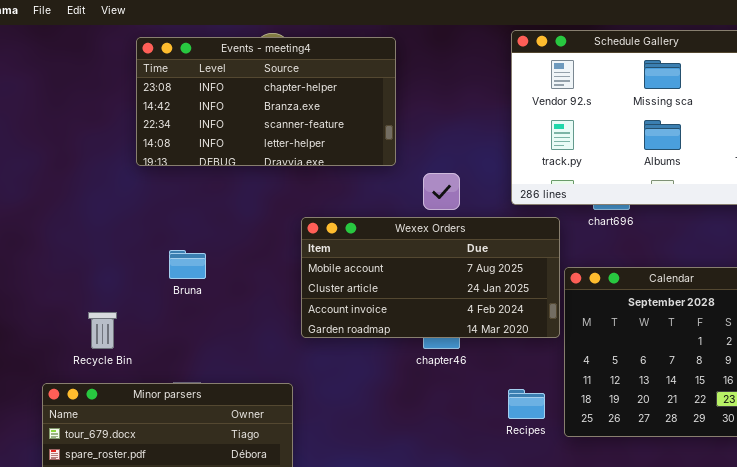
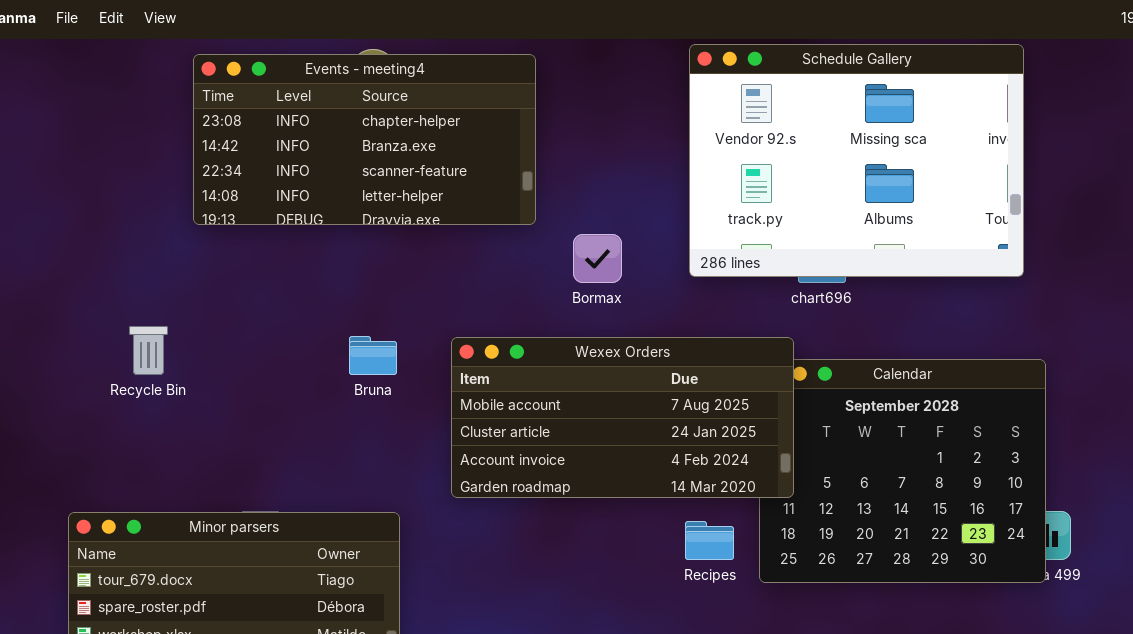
Wexex Orders: [301,217,560,338] -> [451,337,794,498], moved
Bruna: [169,250,206,279] -> [349,336,397,375], moved
Recycle Bin: [88,312,117,349] -> [129,326,168,375], moved

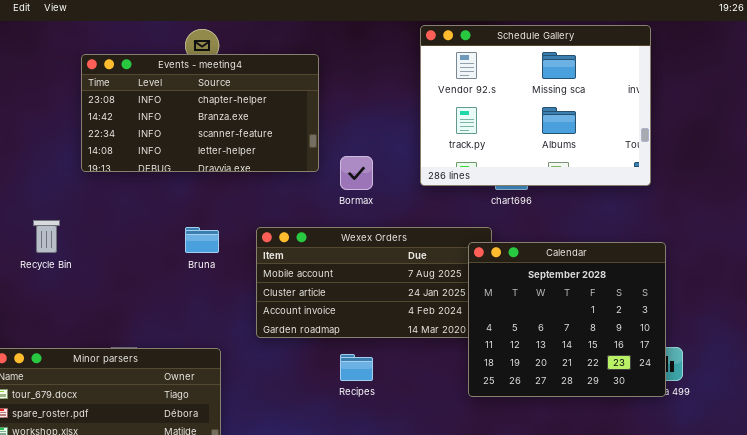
Events - meeting4: [193,54,536,225] -> [81,54,319,172], moved
Calendar: [759,359,1046,583] -> [468,242,666,397], raised
Recipes: [685,521,734,560] -> [340,354,373,381], moved

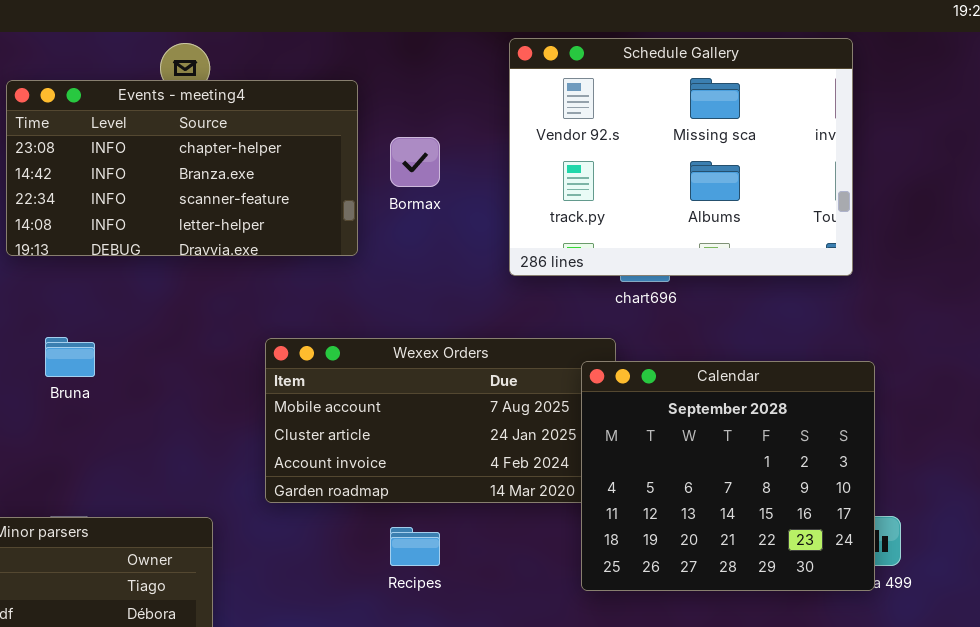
Bormax: [340,156,373,190] -> [390,137,440,187], moved
Bruna: [185,227,219,253] -> [45,337,95,377], moved

